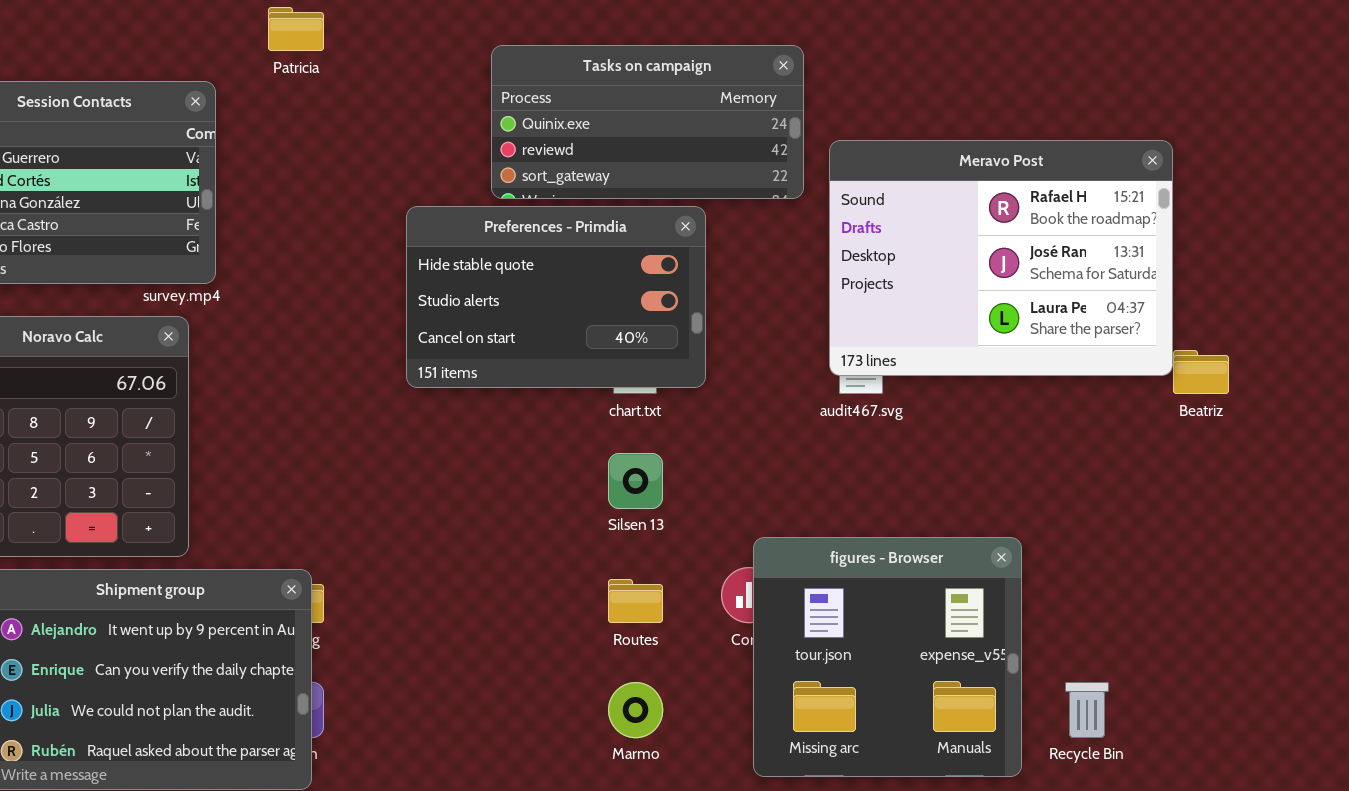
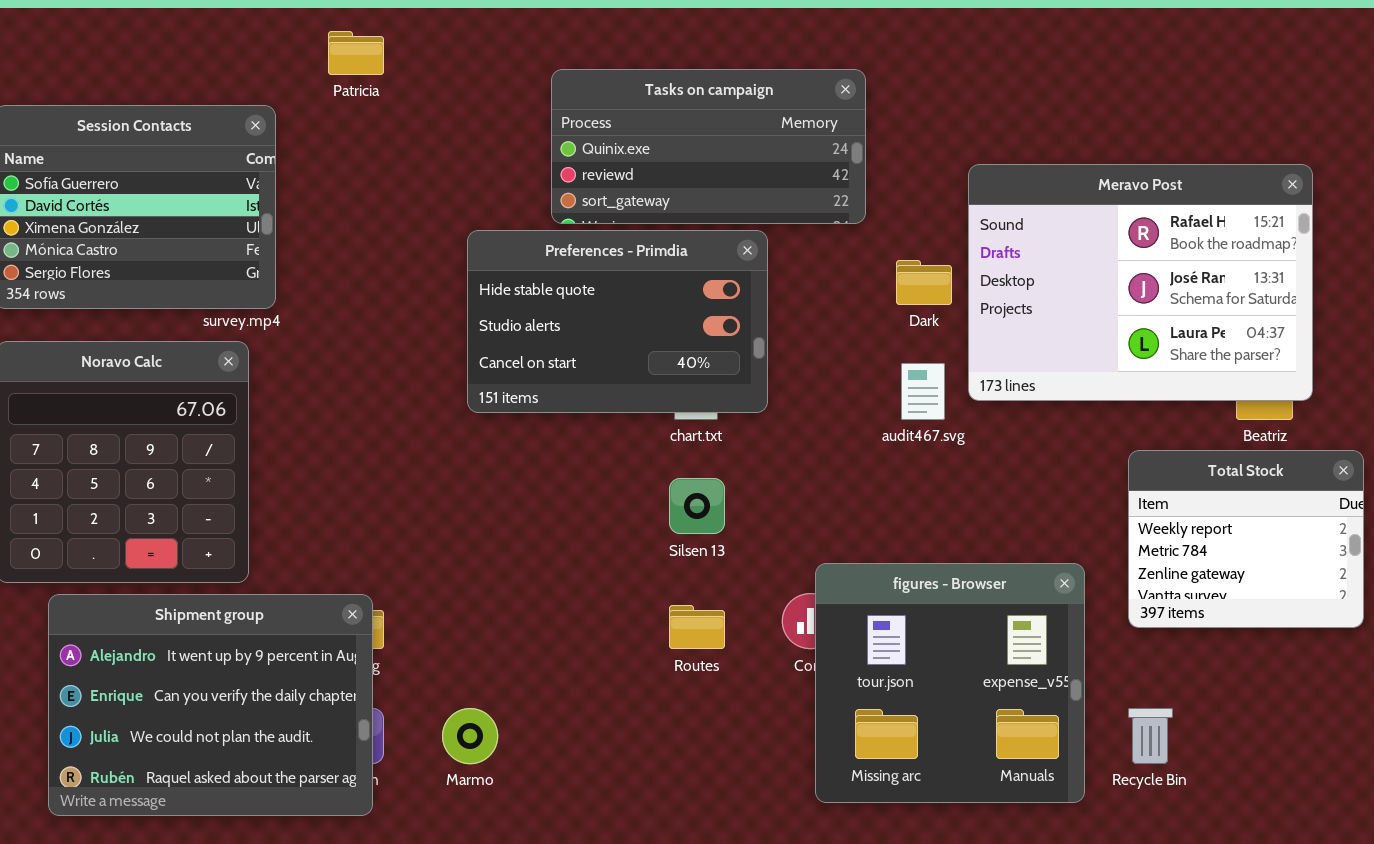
Meravo Post: [829,140,1173,376] -> [968,164,1313,401], moved
Total Stock: none -> [1128,450,1364,628], opened
Marmo: [608,682,663,738] -> [442,708,498,764], moved

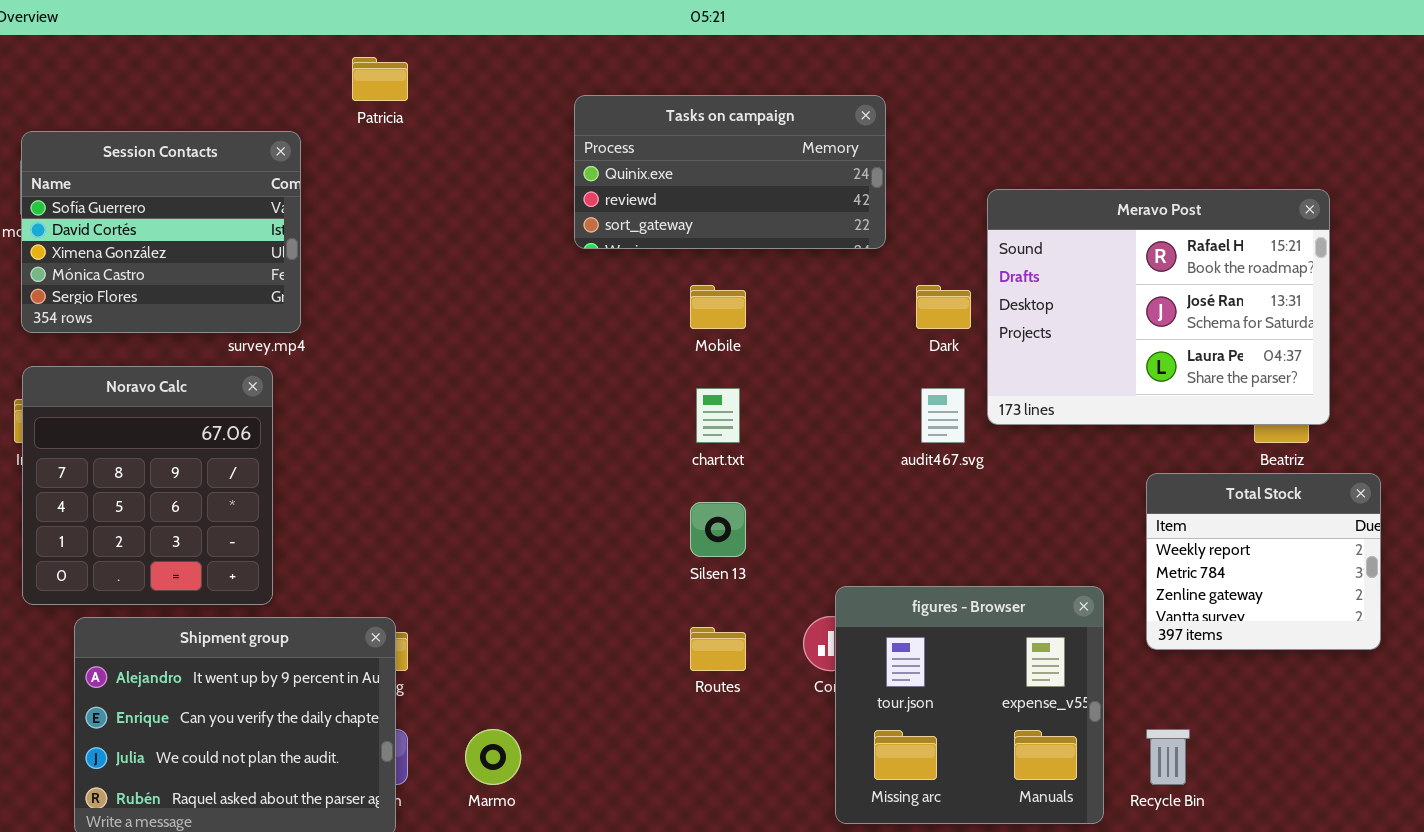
Preferences - Primdia: [467,230,768,413] -> none, closed

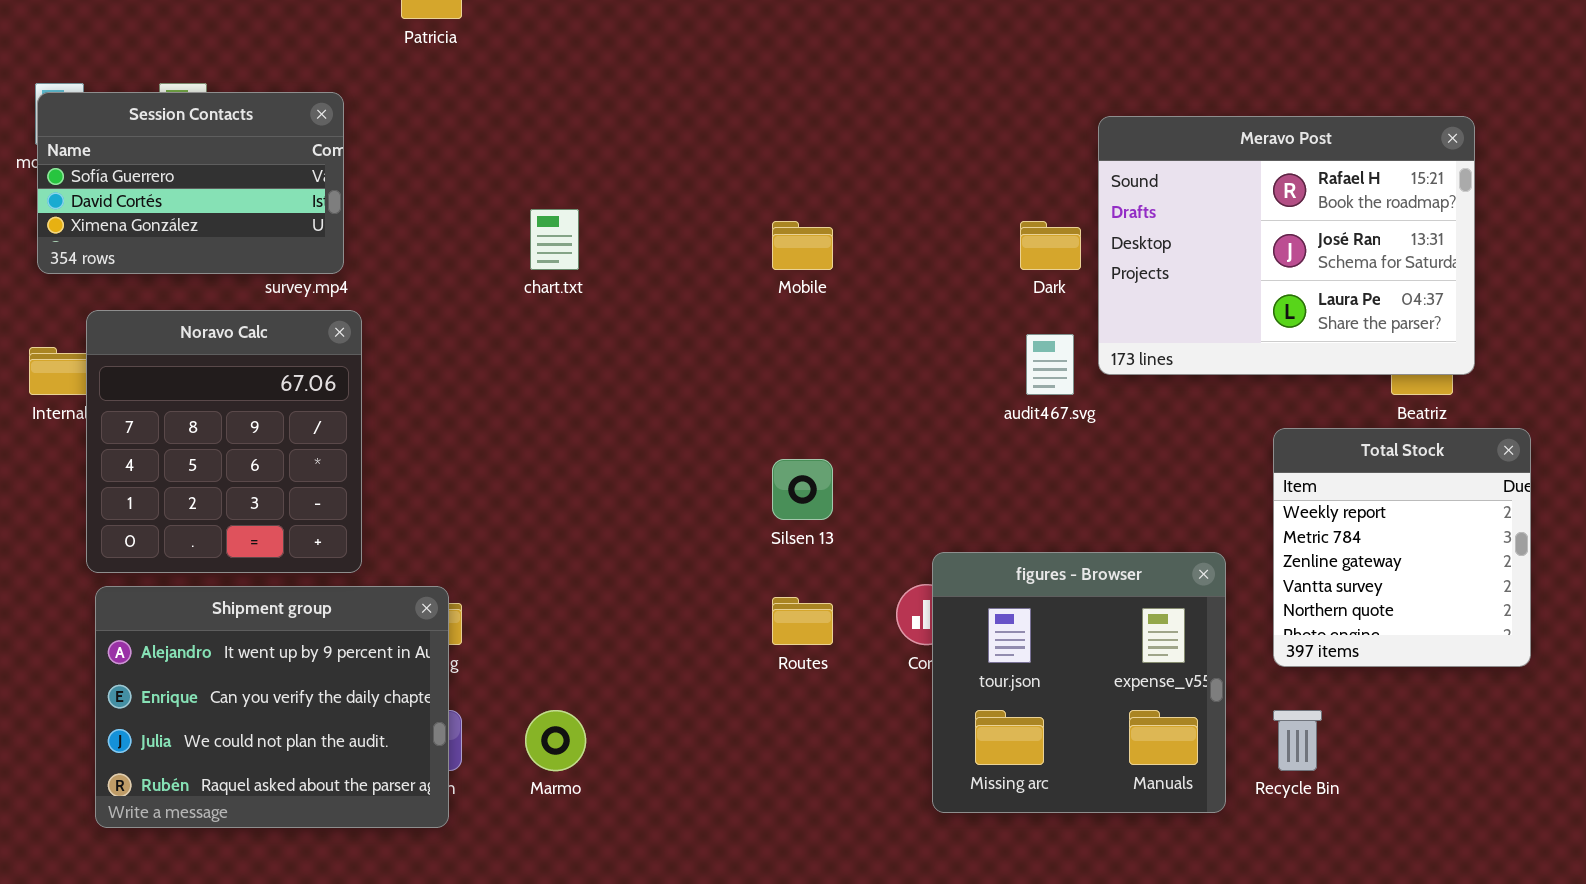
Tasks on campaign: [574,95,886,249] -> none, closed
Session Contacts: [21,131,301,333] -> [37,92,344,274], resized
Noravo Calc: [22,366,273,605] -> [86,310,362,573], moved
chart.txt: [696,388,740,443] -> [530,209,579,270], moved
Total Stock: [1146,473,1381,650] -> [1273,428,1531,667], resized

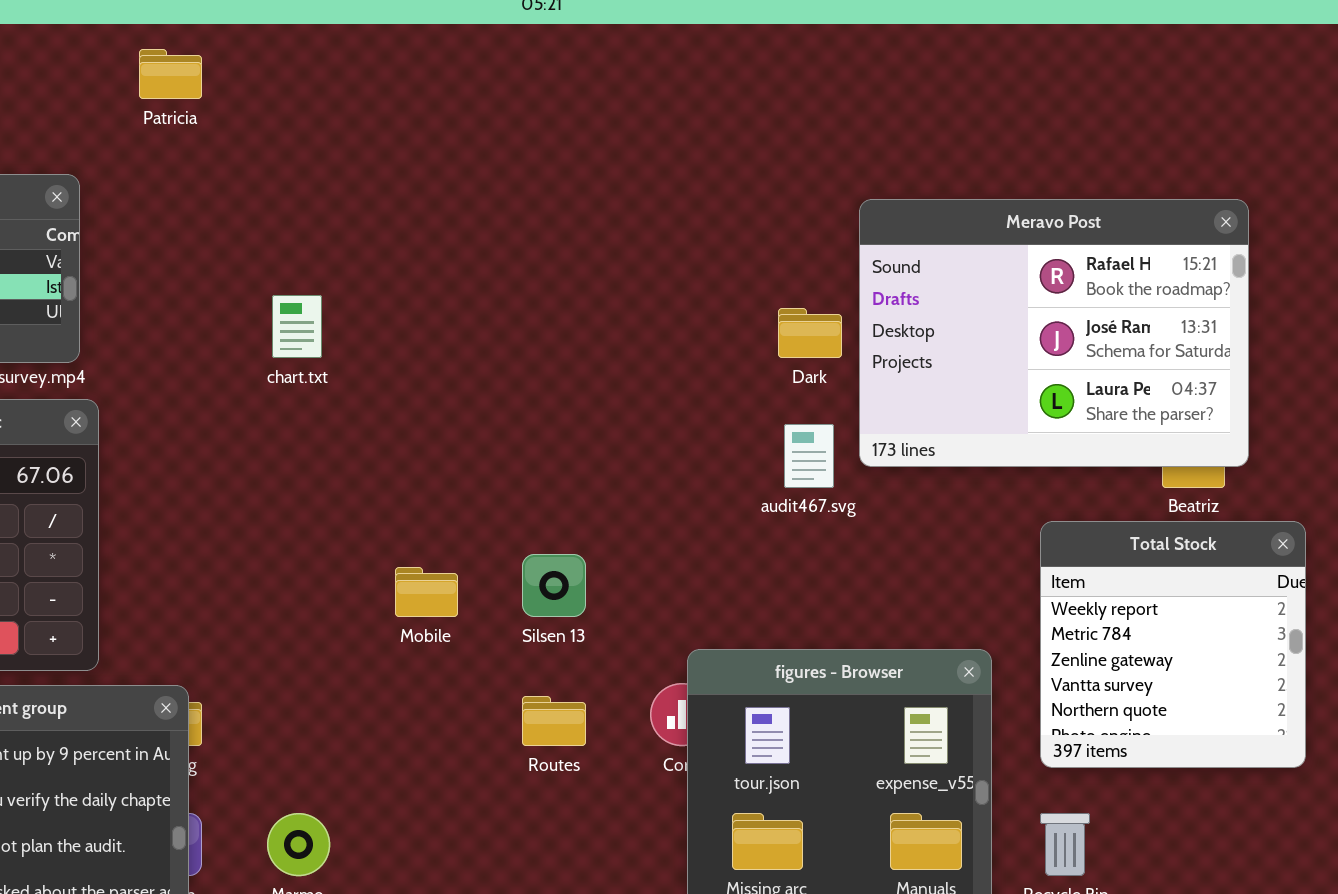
Mobile: [772,221,833,270] -> [395,567,458,617], moved

